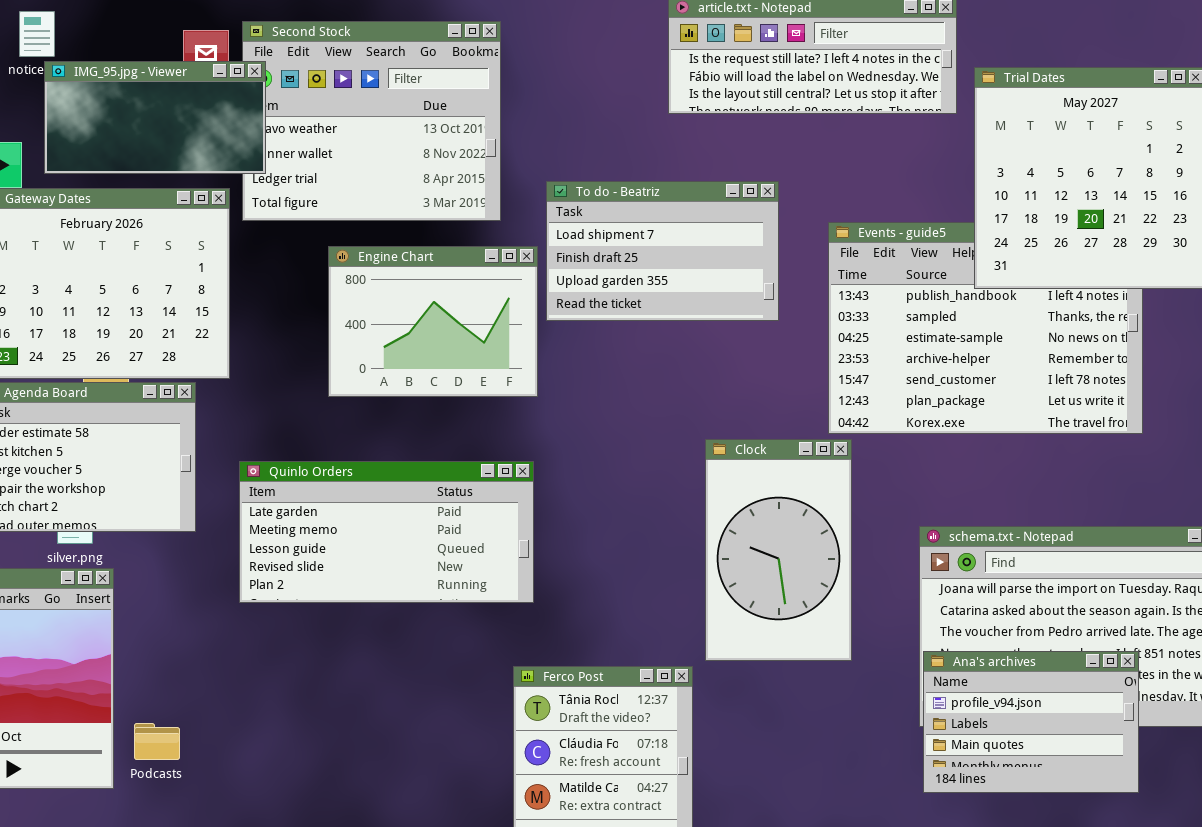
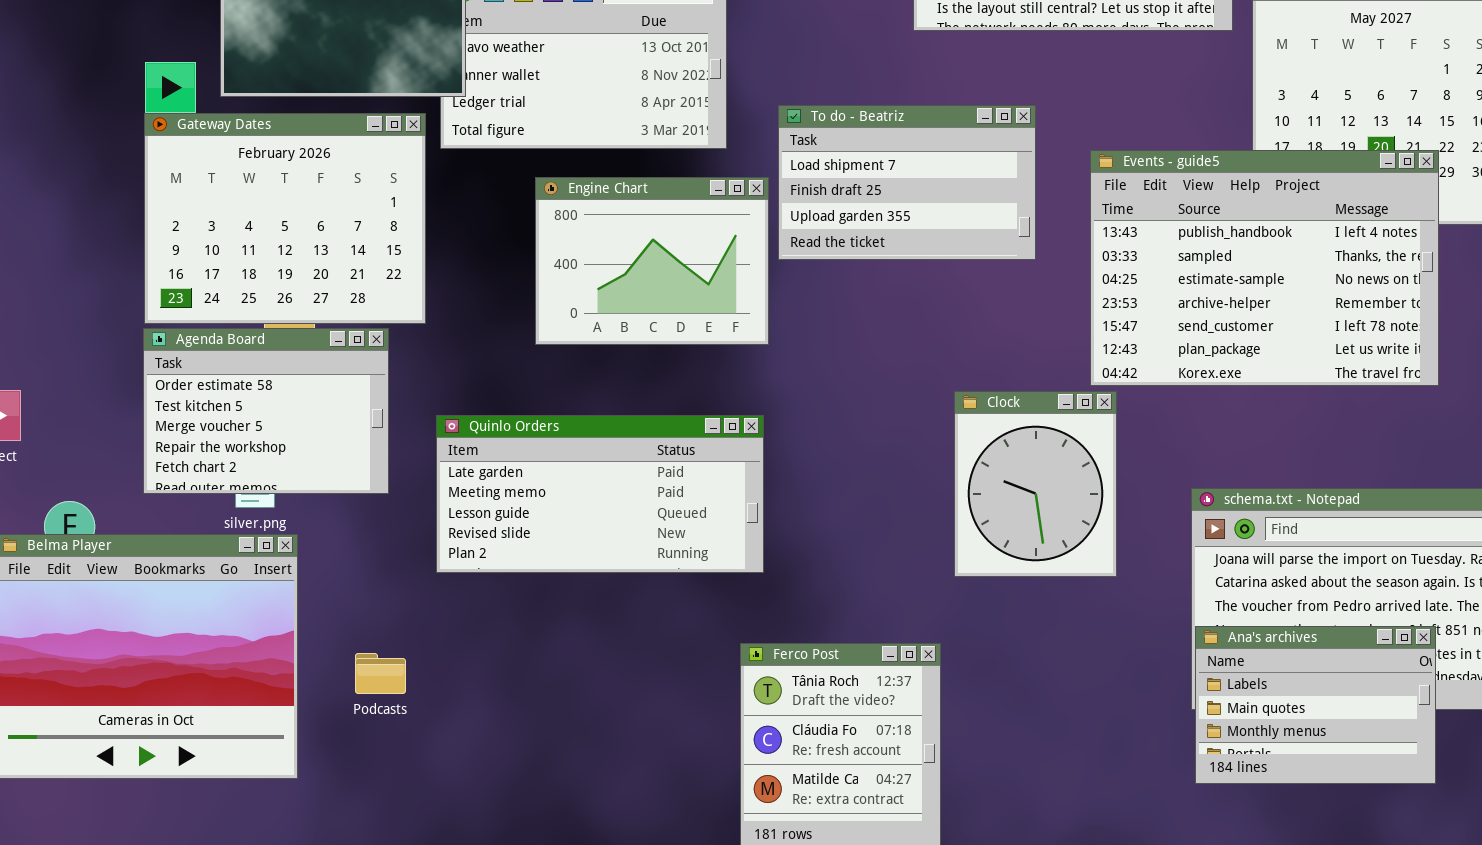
Events - guide5: [828,222,1143,434] -> [1090,150,1439,386], raised
Clock: [705,439,852,661] -> [954,391,1117,577], resized
Ana's archives: [923,651,1139,793] -> [1195,626,1436,784], scrolled down 1 row
Podcasts: [134,723,180,760] -> [355,653,406,694], moved

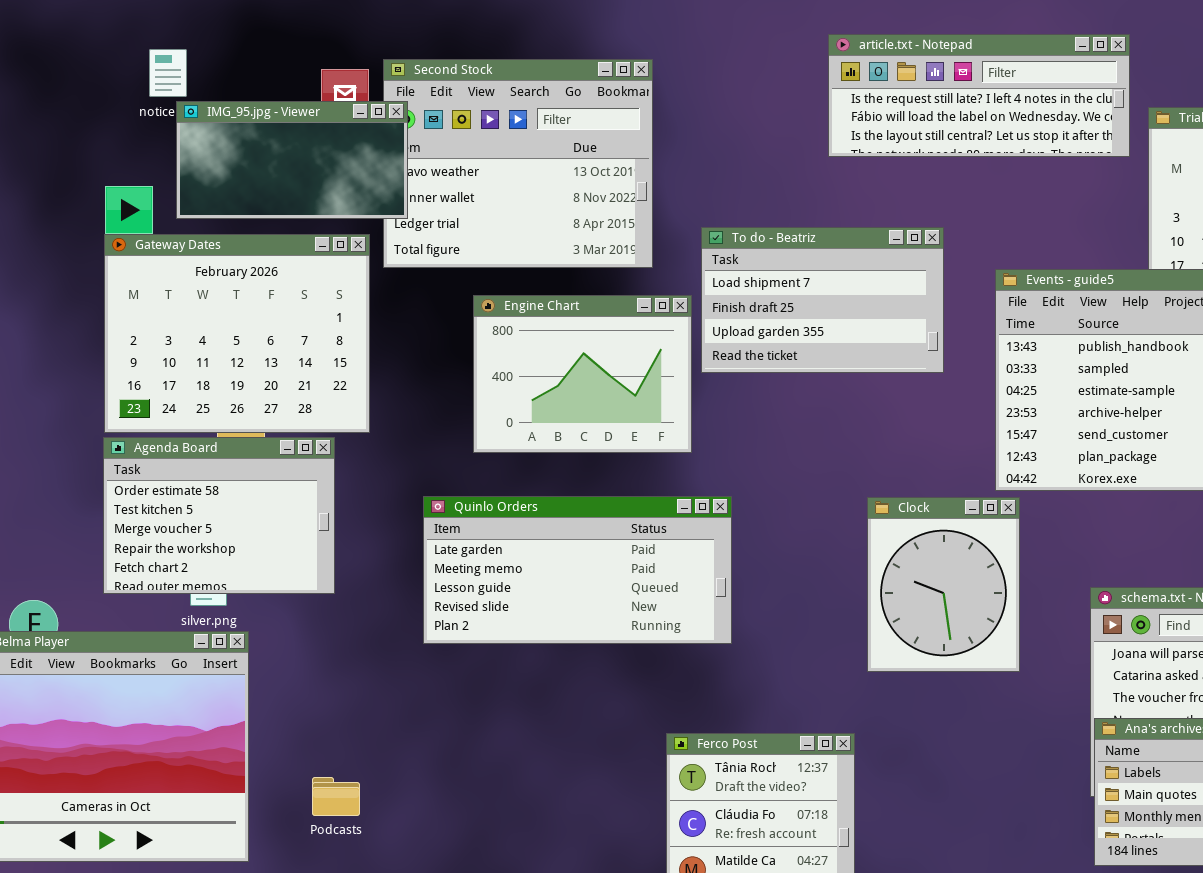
Quinlo Orders: [436,415,764,573] -> [423,496,732,644], moved
Podcasts: [355,653,406,694] -> [312,777,360,816], moved

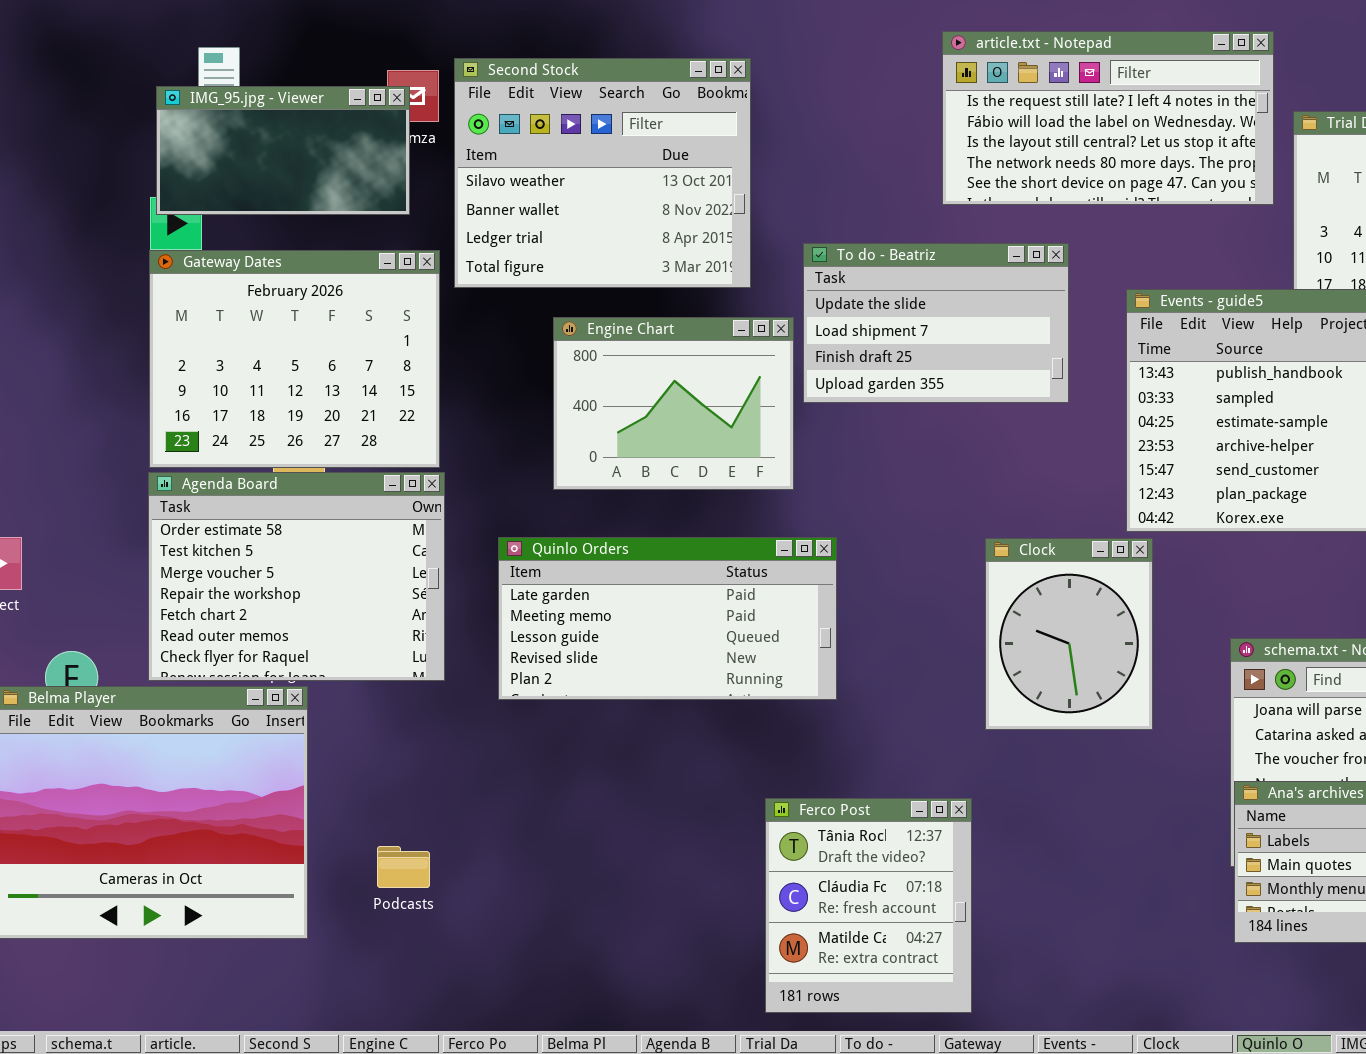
article.txt - Notepad: [828,34,1130,157] -> [942,31,1274,205], resized
IMG_95.jpg - Viewer: [176,101,408,219] -> [156,86,410,215], moved
To do - Beatriz: [701,227,944,373] -> [803,243,1069,403], scrolled up 1 row
Agenda Board: [103,437,335,594] -> [148,472,445,681], resized

